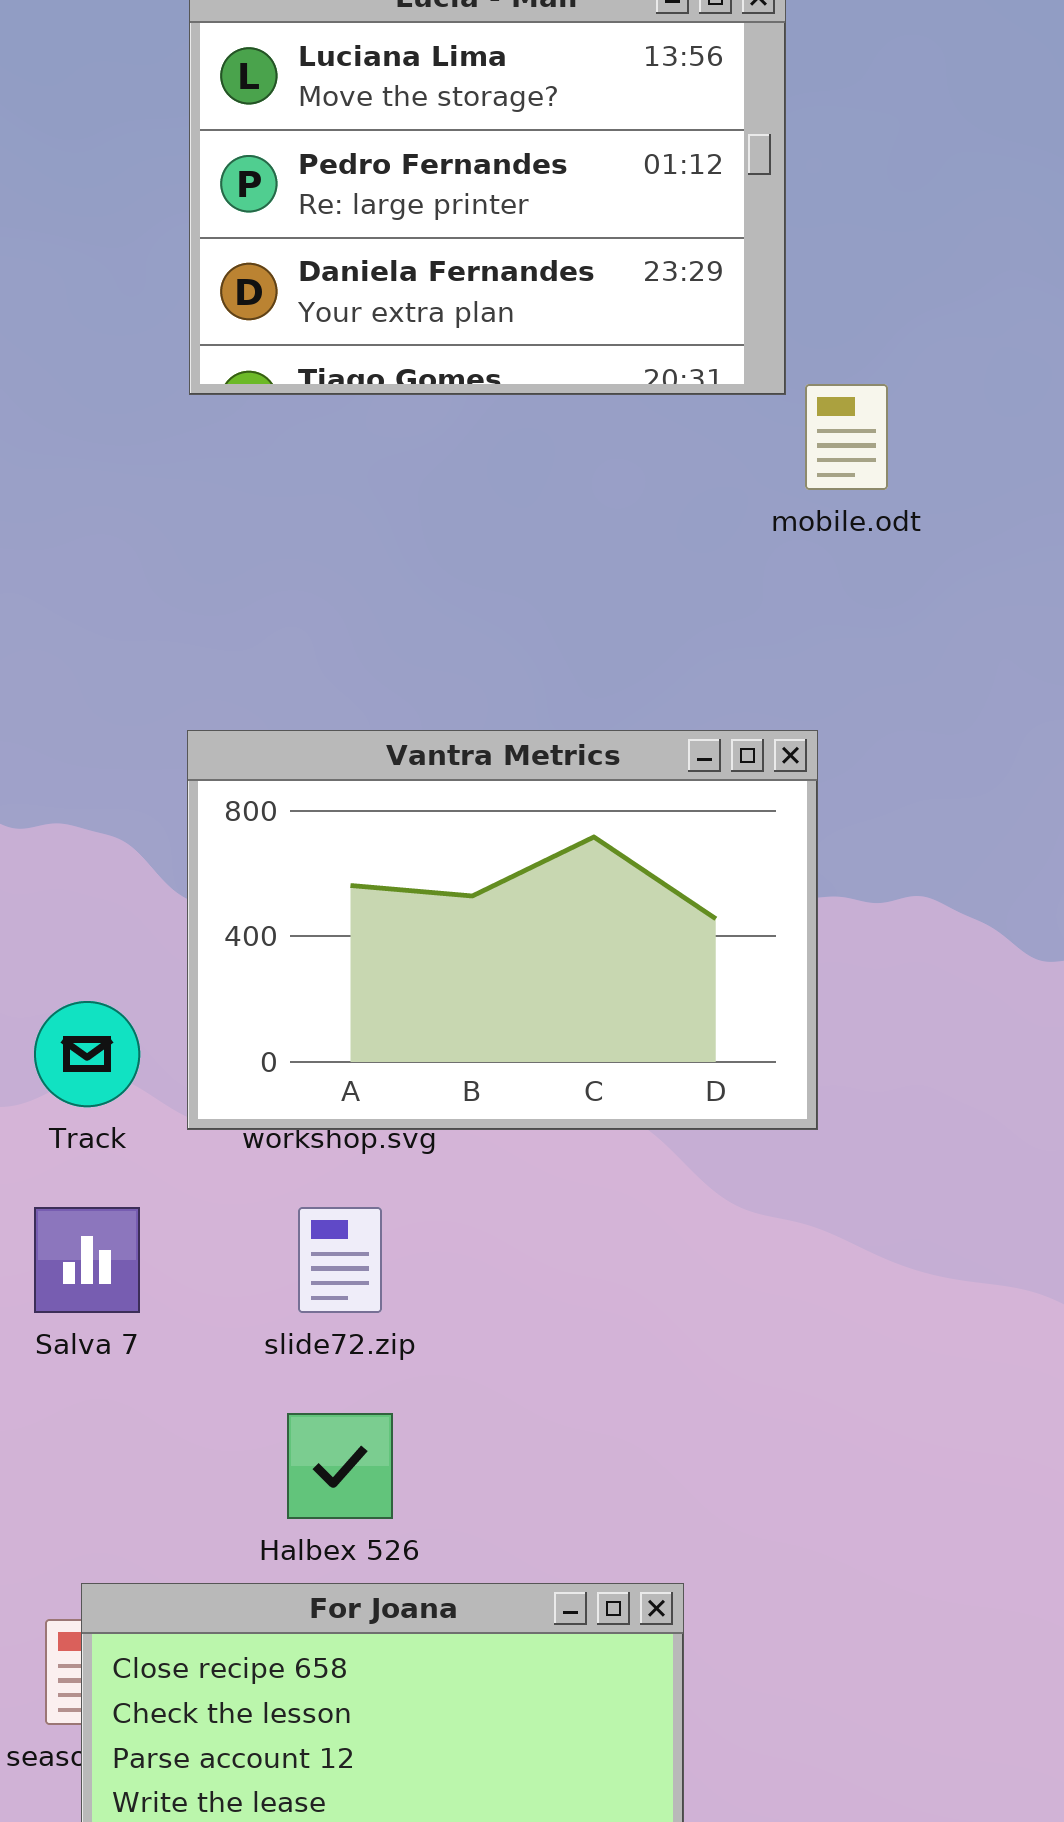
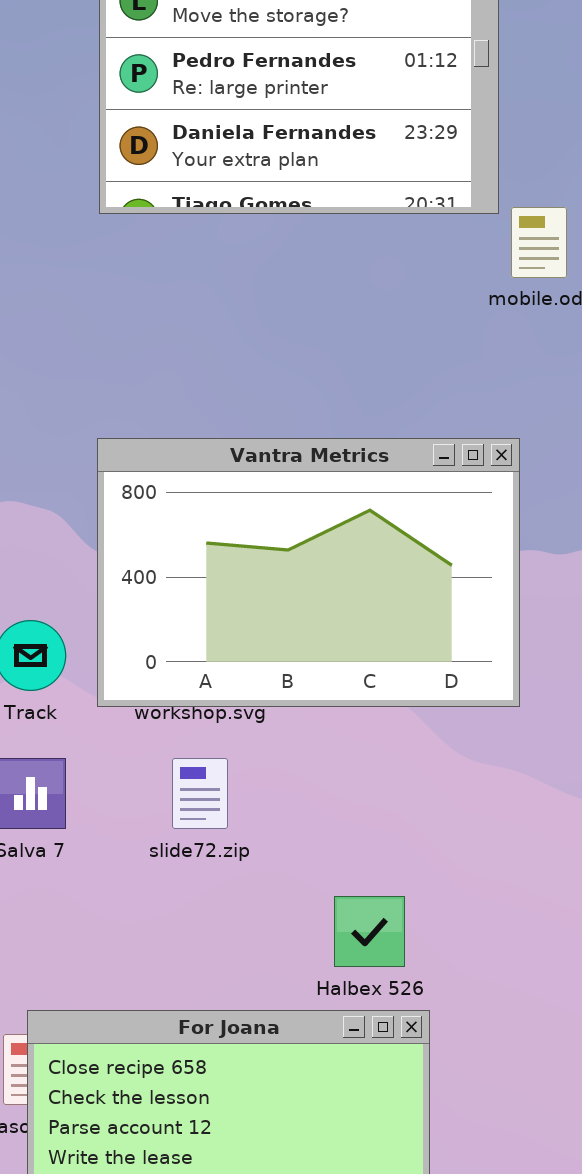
Halbex 526: [287,1413,393,1519] -> [334,896,405,967], moved

